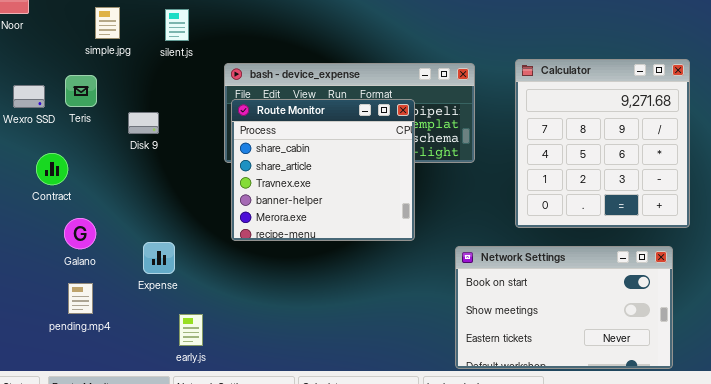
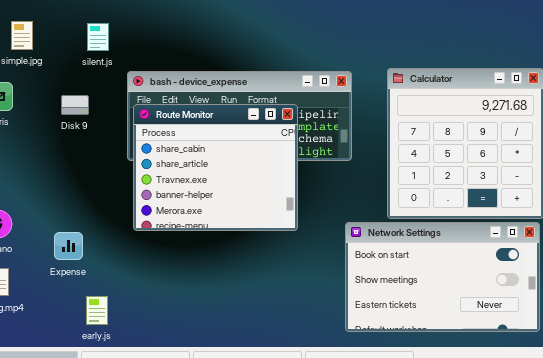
silent.js: [165,9,189,41] -> [87,23,109,51], moved
Disk 9: [128,112,159,134] -> [61,95,89,115], moved
Network Settings: [455,246,673,369] -> [345,222,540,332], moved

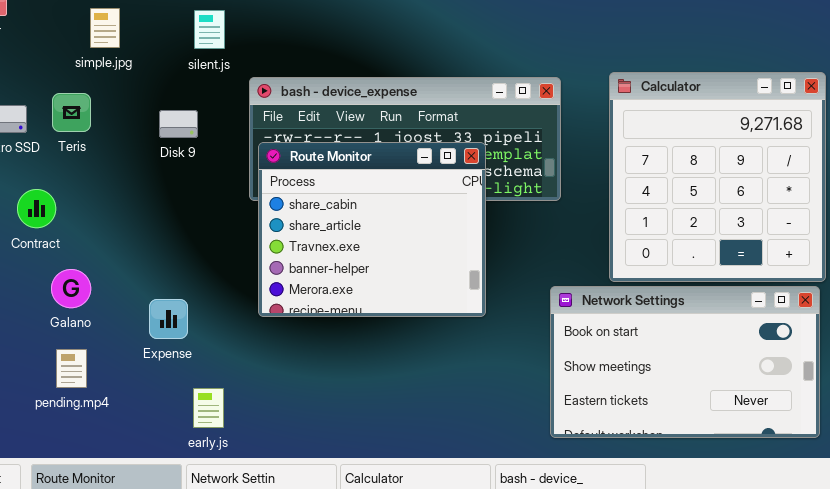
Route Monitor: [133,104,298,231] -> [258,142,486,317], moved

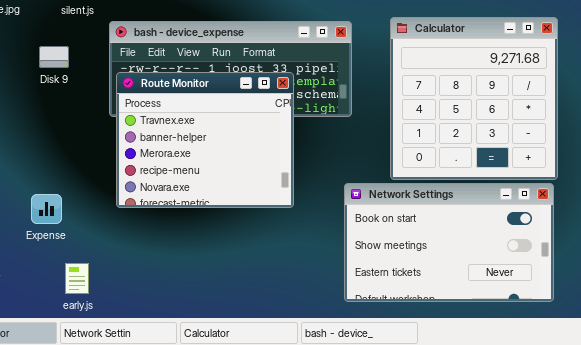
Route Monitor: [258,142,486,317] -> [116,72,294,208], scrolled down 2 rows

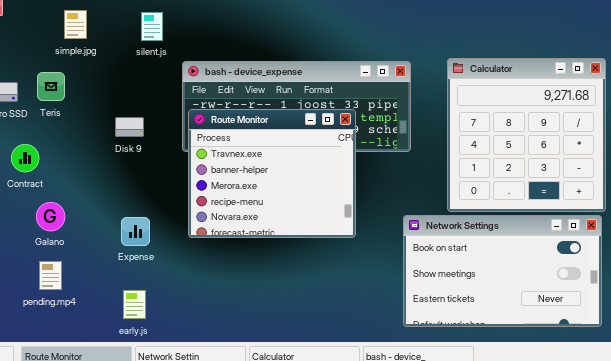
Disk 9: [39,46,69,68] -> [115,117,144,137], moved
Expense: [31,194,62,224] -> [121,217,150,246], moved
early.js: [65,263,89,294] -> [123,290,146,319], moved

